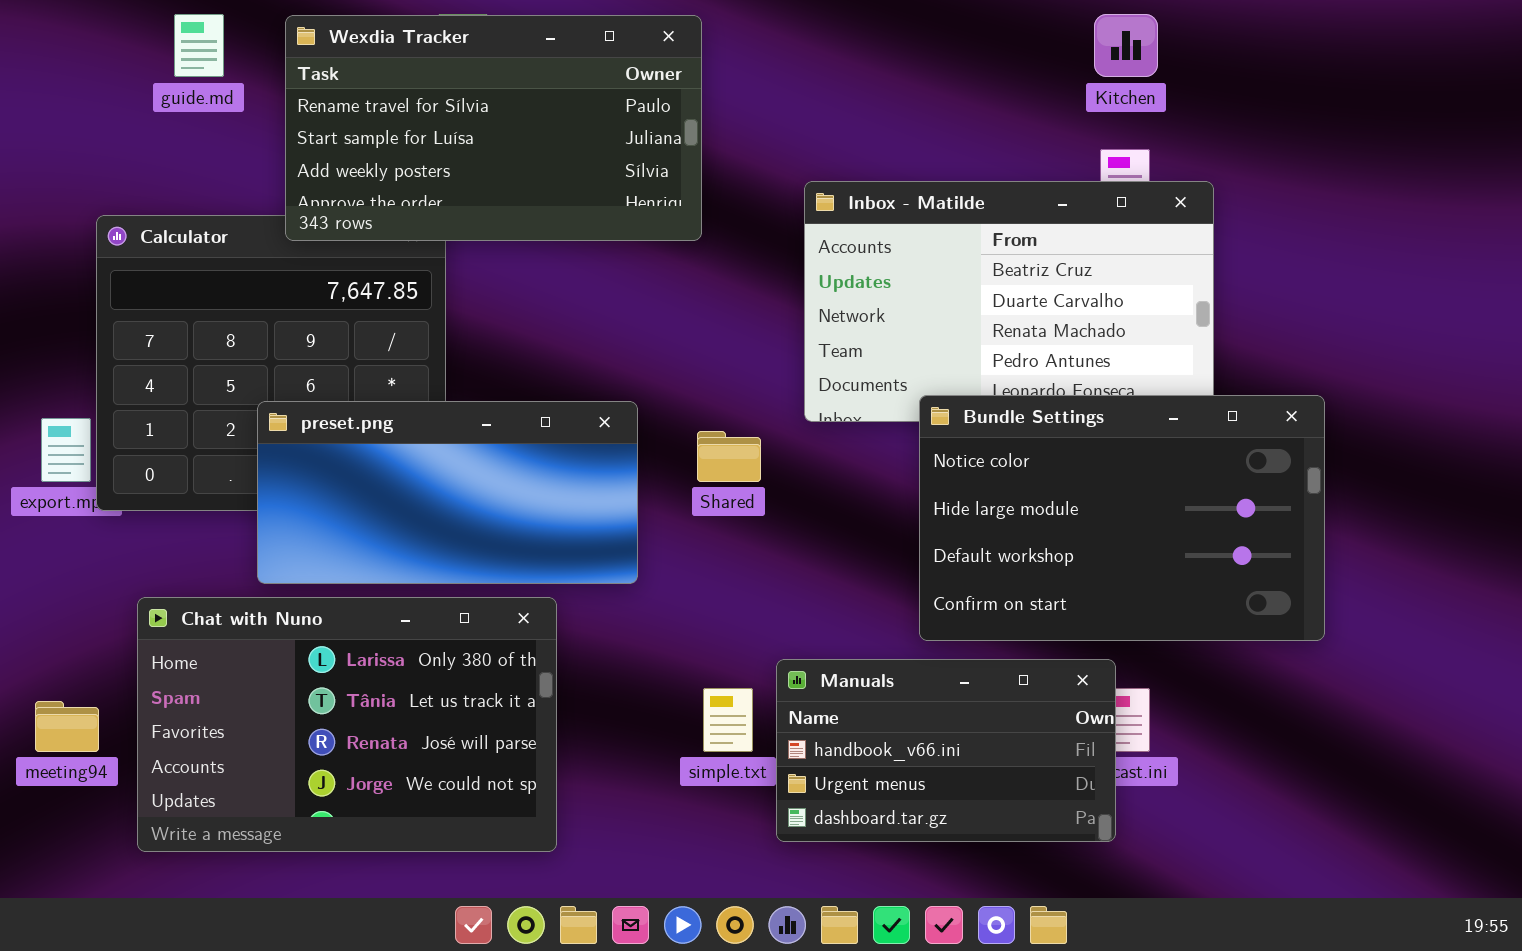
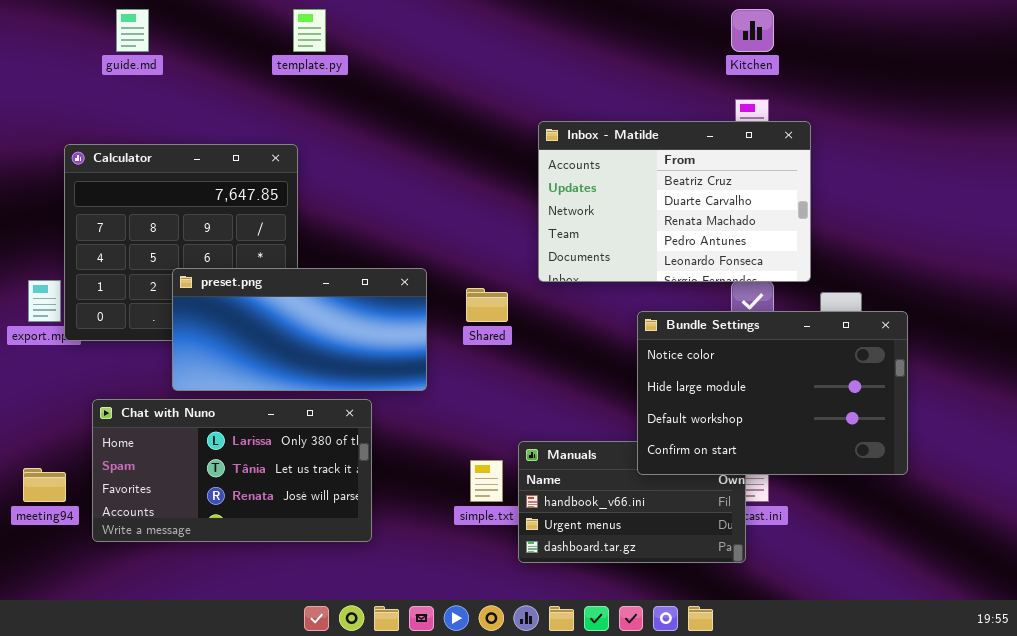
Wexdia Tracker: [285,15,702,241] -> none, closed
Bundle Settings: [919,395,1325,641] -> [637,311,908,475], moved
Chat with Nuno: [137,597,557,852] -> [92,399,372,542], resized

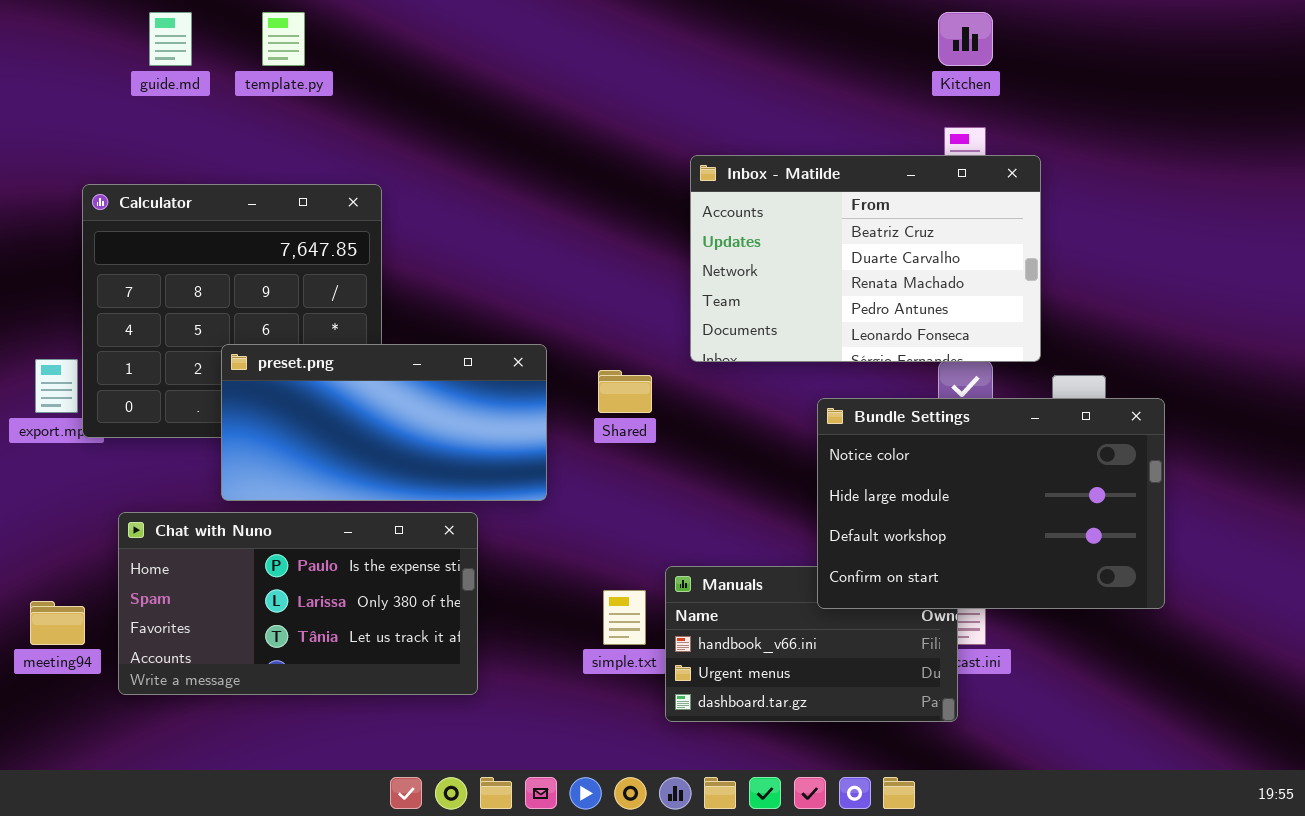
template.py: [293,9,326,52] -> [262,12,305,66], moved
Chat with Nuno: [92,399,372,542] -> [118,512,478,695], scrolled up 1 row

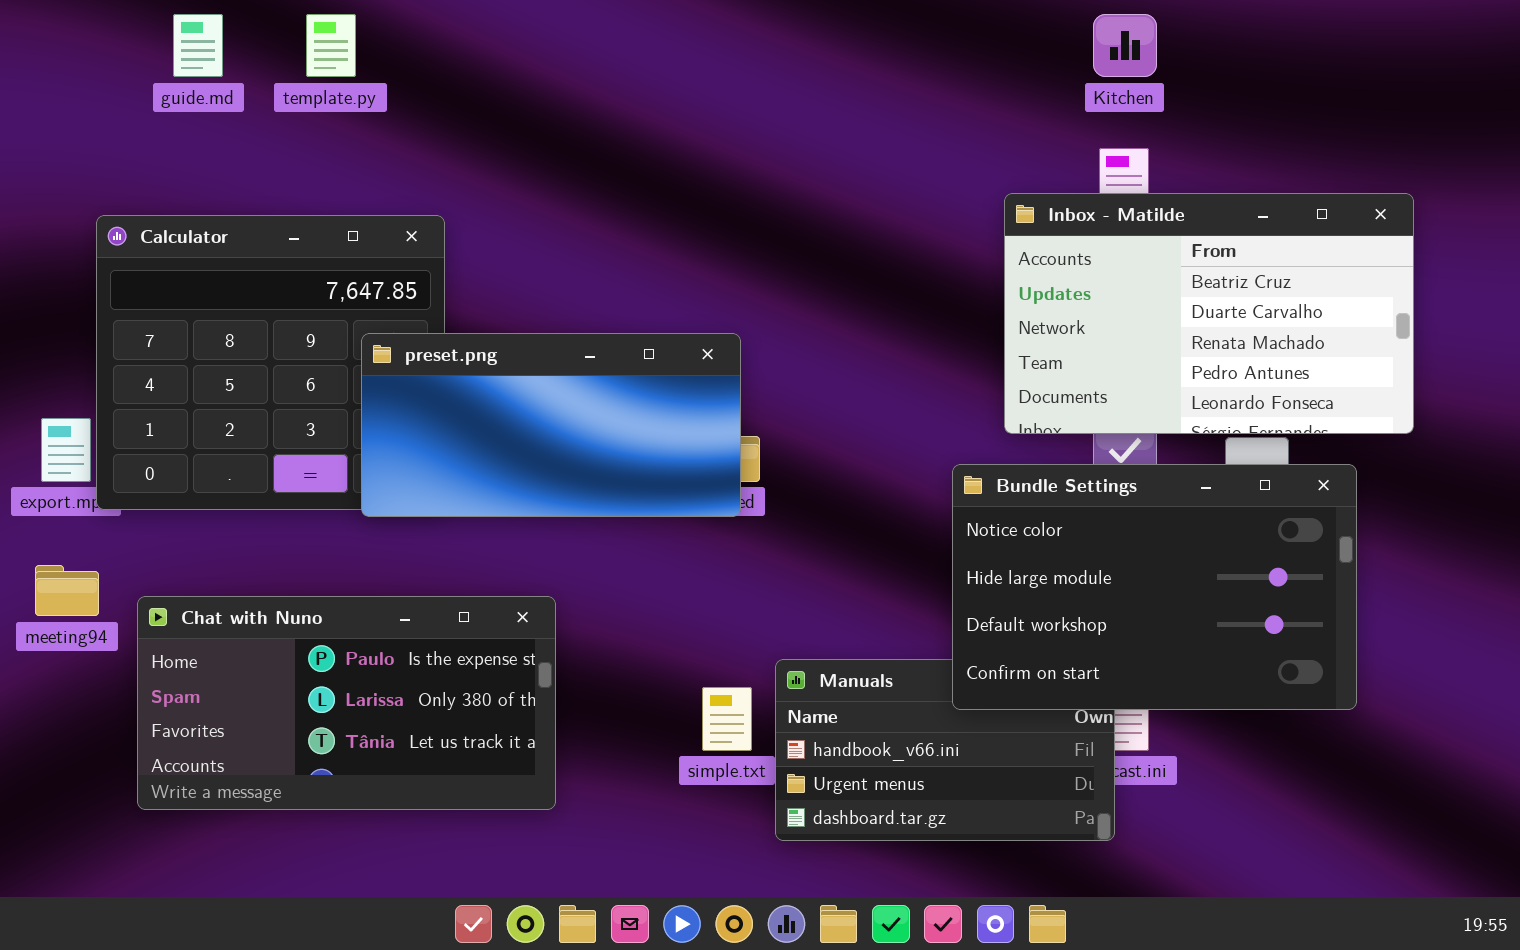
Inbox - Matilde: [690,155,1041,362] -> [1004,193,1414,434], moved
preset.png: [221,344,547,501] -> [361,333,741,517], moved
meeting94: [30,601,85,645] -> [35,565,99,616], moved

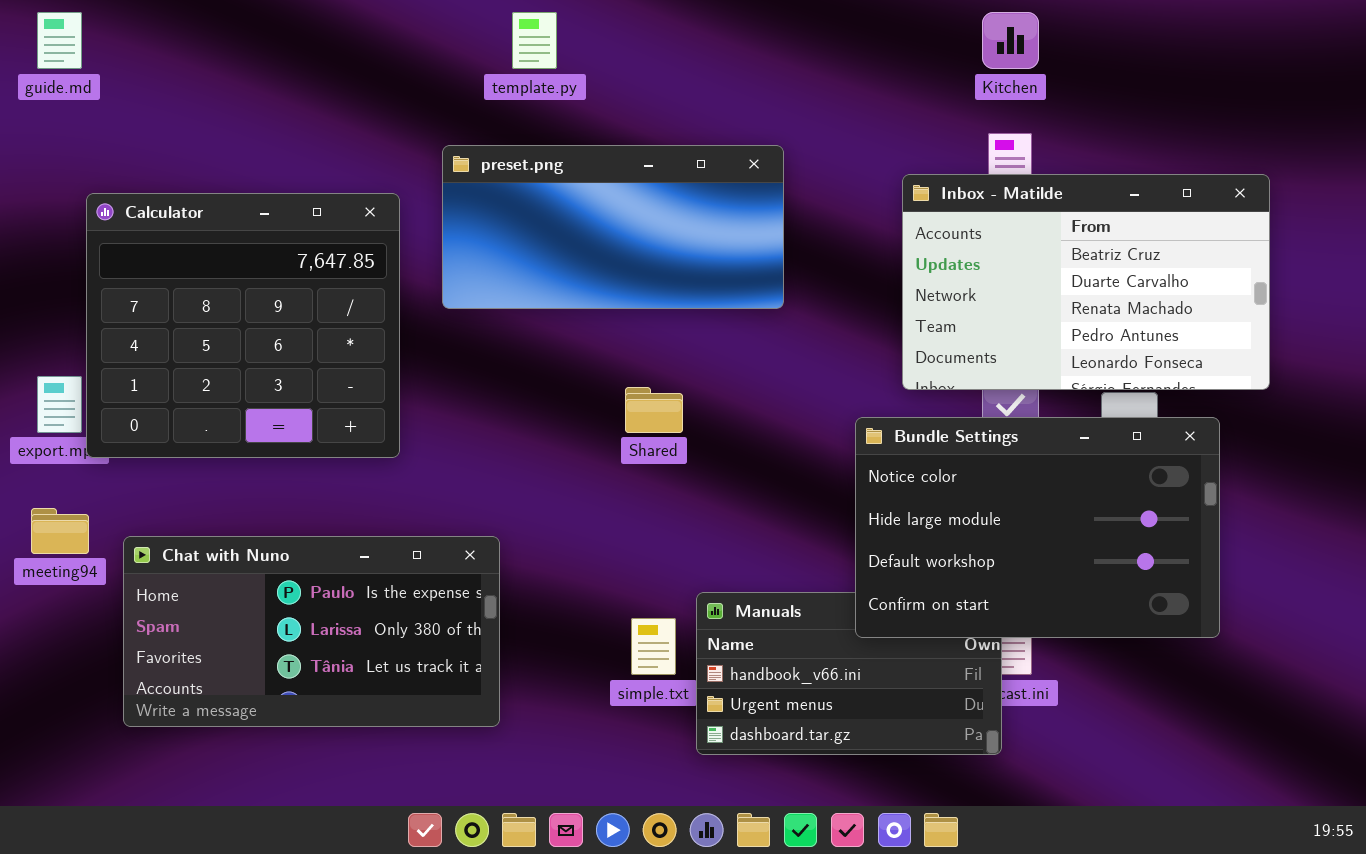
guide.md: [173,14,223,77] -> [37,12,82,69], moved
template.py: [306,14,356,77] -> [512,12,557,69], moved
preset.png: [361,333,741,517] -> [442,145,784,309], moved

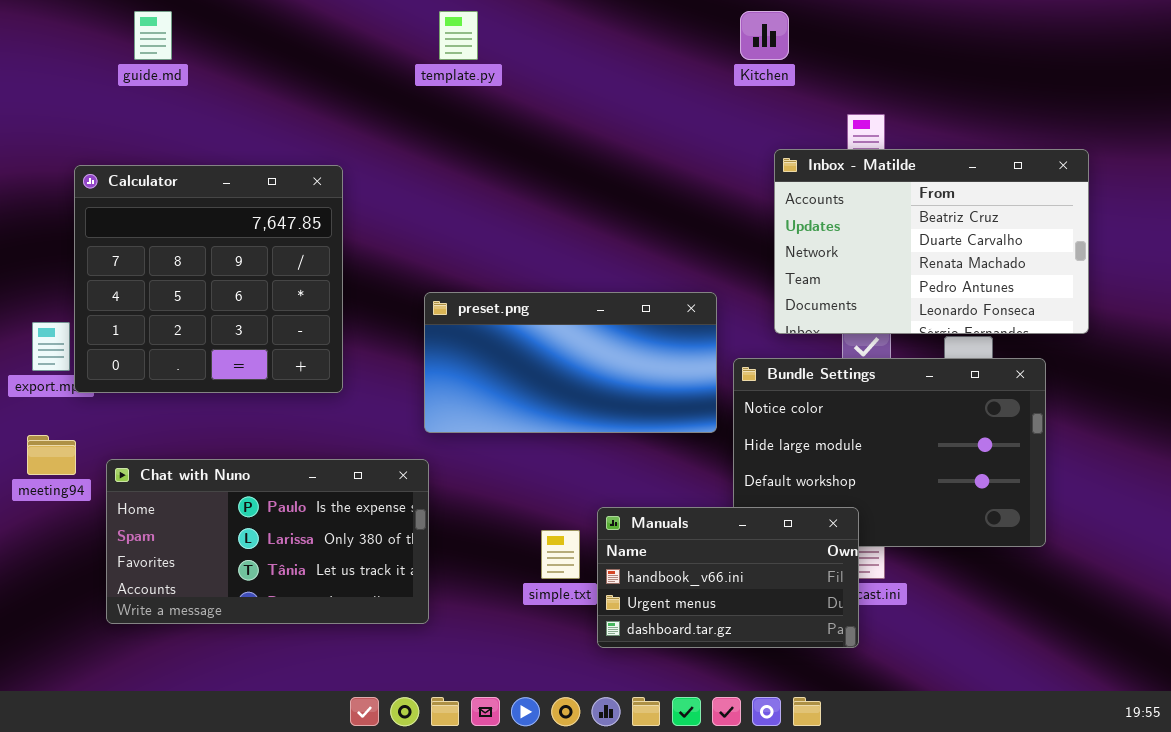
guide.md: [37,12,82,69] -> [134,11,172,60], moved
Kitchen: [982,12,1039,69] -> [740,11,789,60], moved
preset.png: [442,145,784,309] -> [424,292,717,433], moved
Manuals: [696,592,1002,755] -> [597,507,859,648], raised

